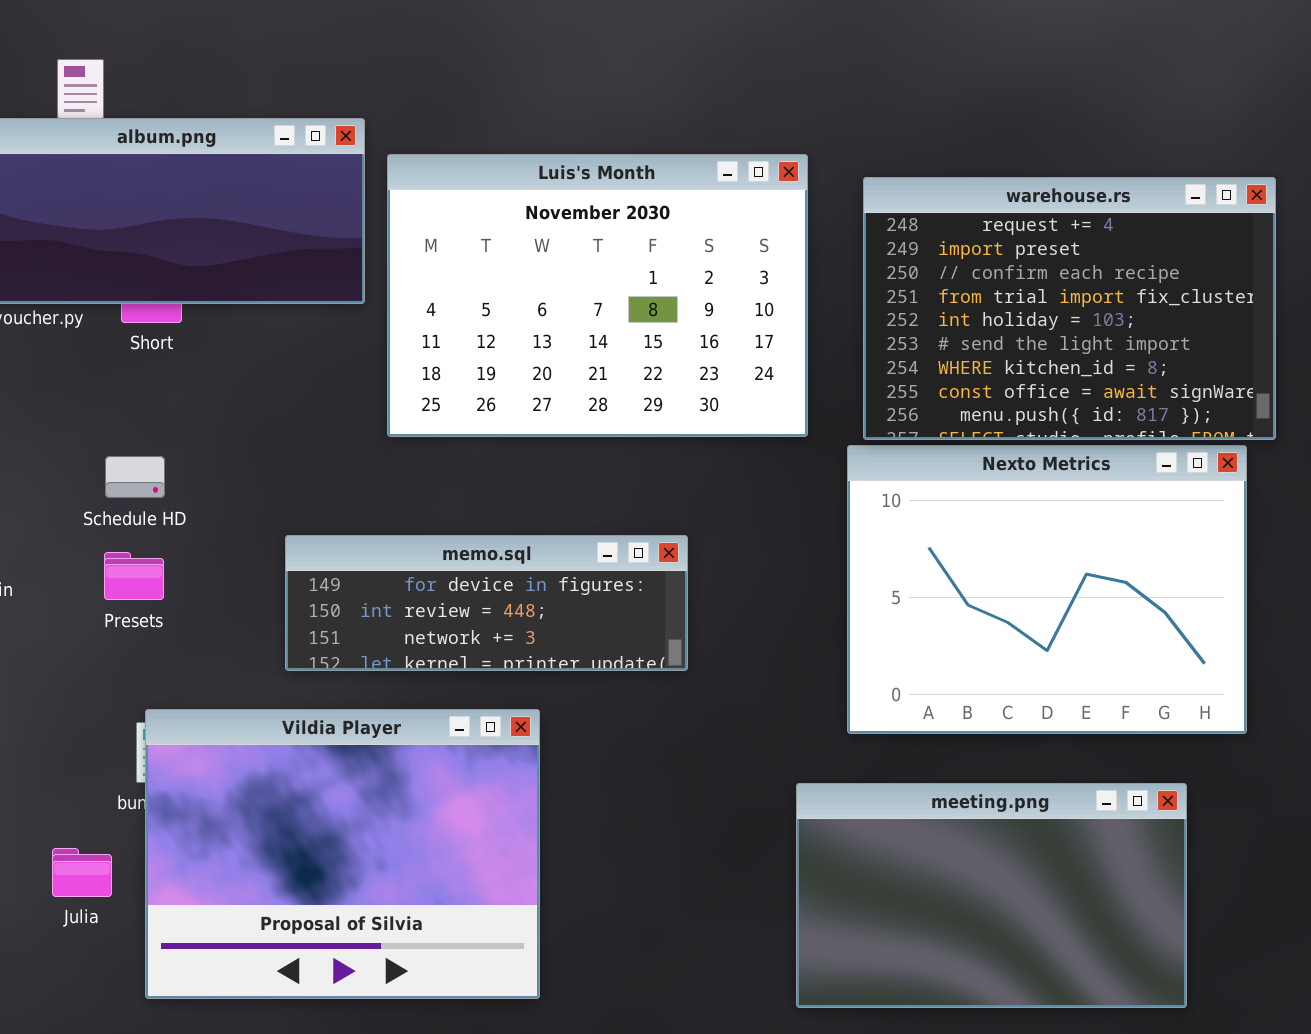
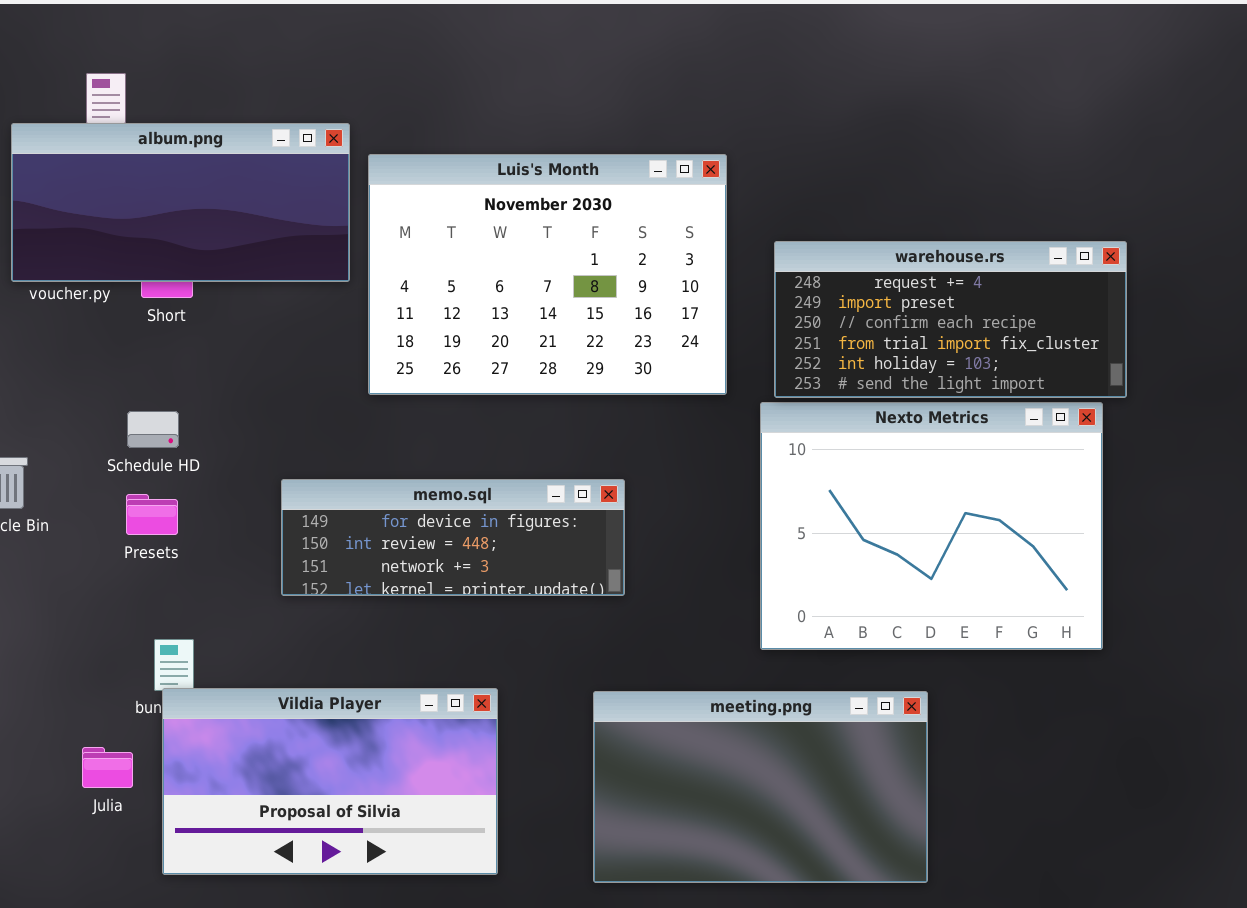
warehouse.rs: [863,177,1276,440] -> [774,241,1127,398], resized
Vildia Player: [145,709,540,999] -> [162,688,498,875], resized
meeting.png: [796,783,1187,1008] -> [593,691,928,883], moved

